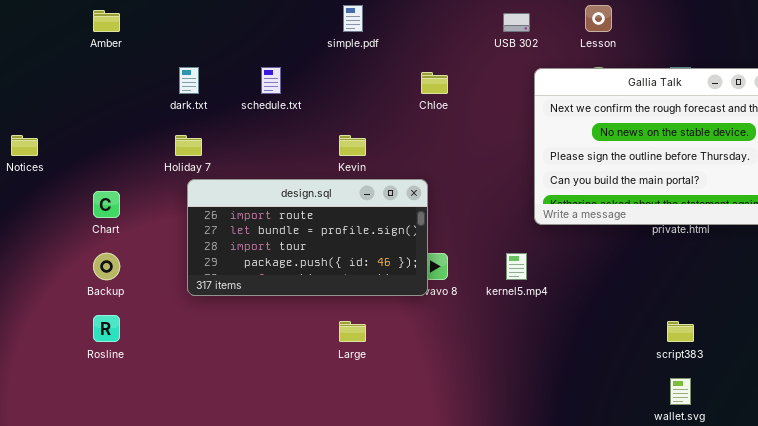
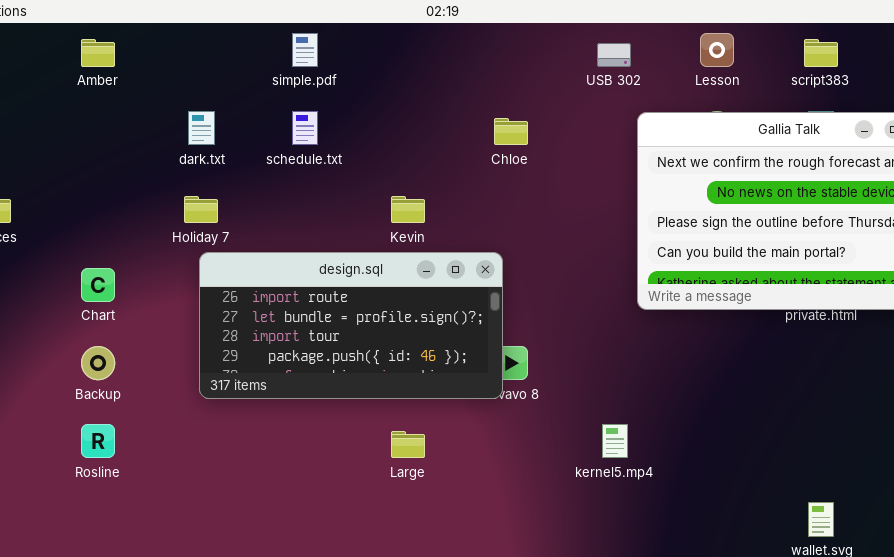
simple.pdf: [343,5,363,32] -> [292,33,318,67], moved
kernel5.mp4: [506,253,527,280] -> [602,424,628,458], moved
script383: [667,321,694,342] -> [804,39,838,67], moved

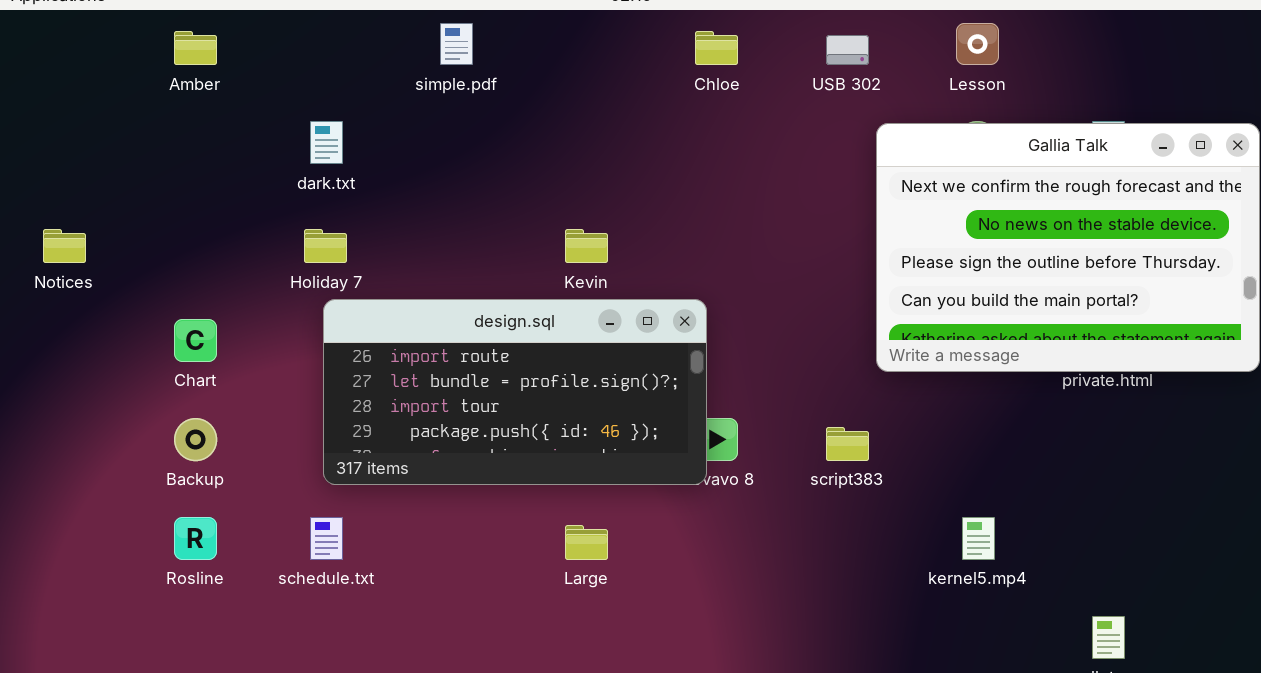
script383: [804,39,838,67] -> [826,427,869,461], moved
schedule.txt: [292,111,318,145] -> [310,517,343,560], moved
Chloe: [494,118,528,145] -> [695,31,738,65], moved
kernel5.mp4: [602,424,628,458] -> [962,517,995,560], moved

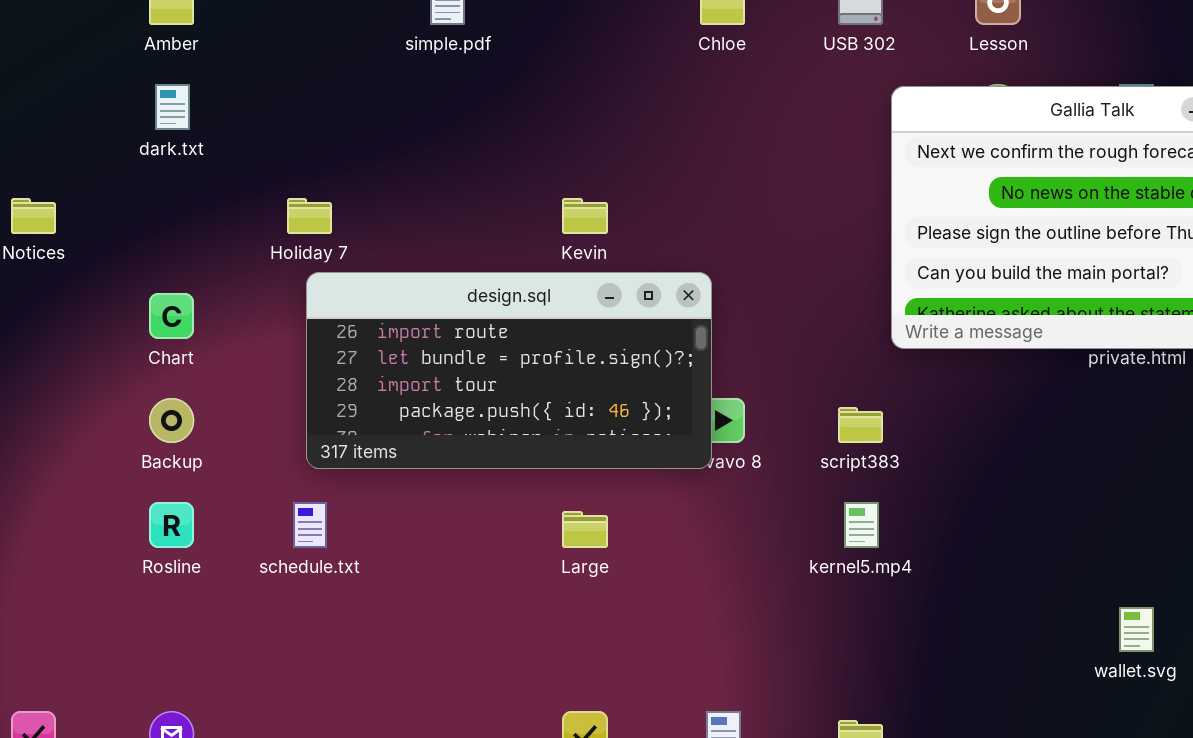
dark.txt: [310,121,343,164] -> [155,84,190,130], moved
kernel5.mp4: [962,517,995,560] -> [844,502,879,548], moved

